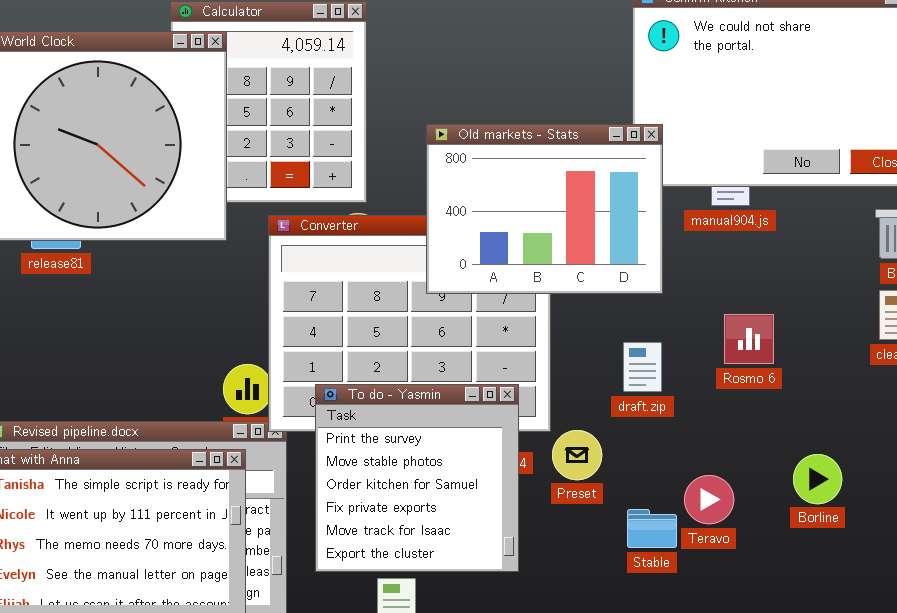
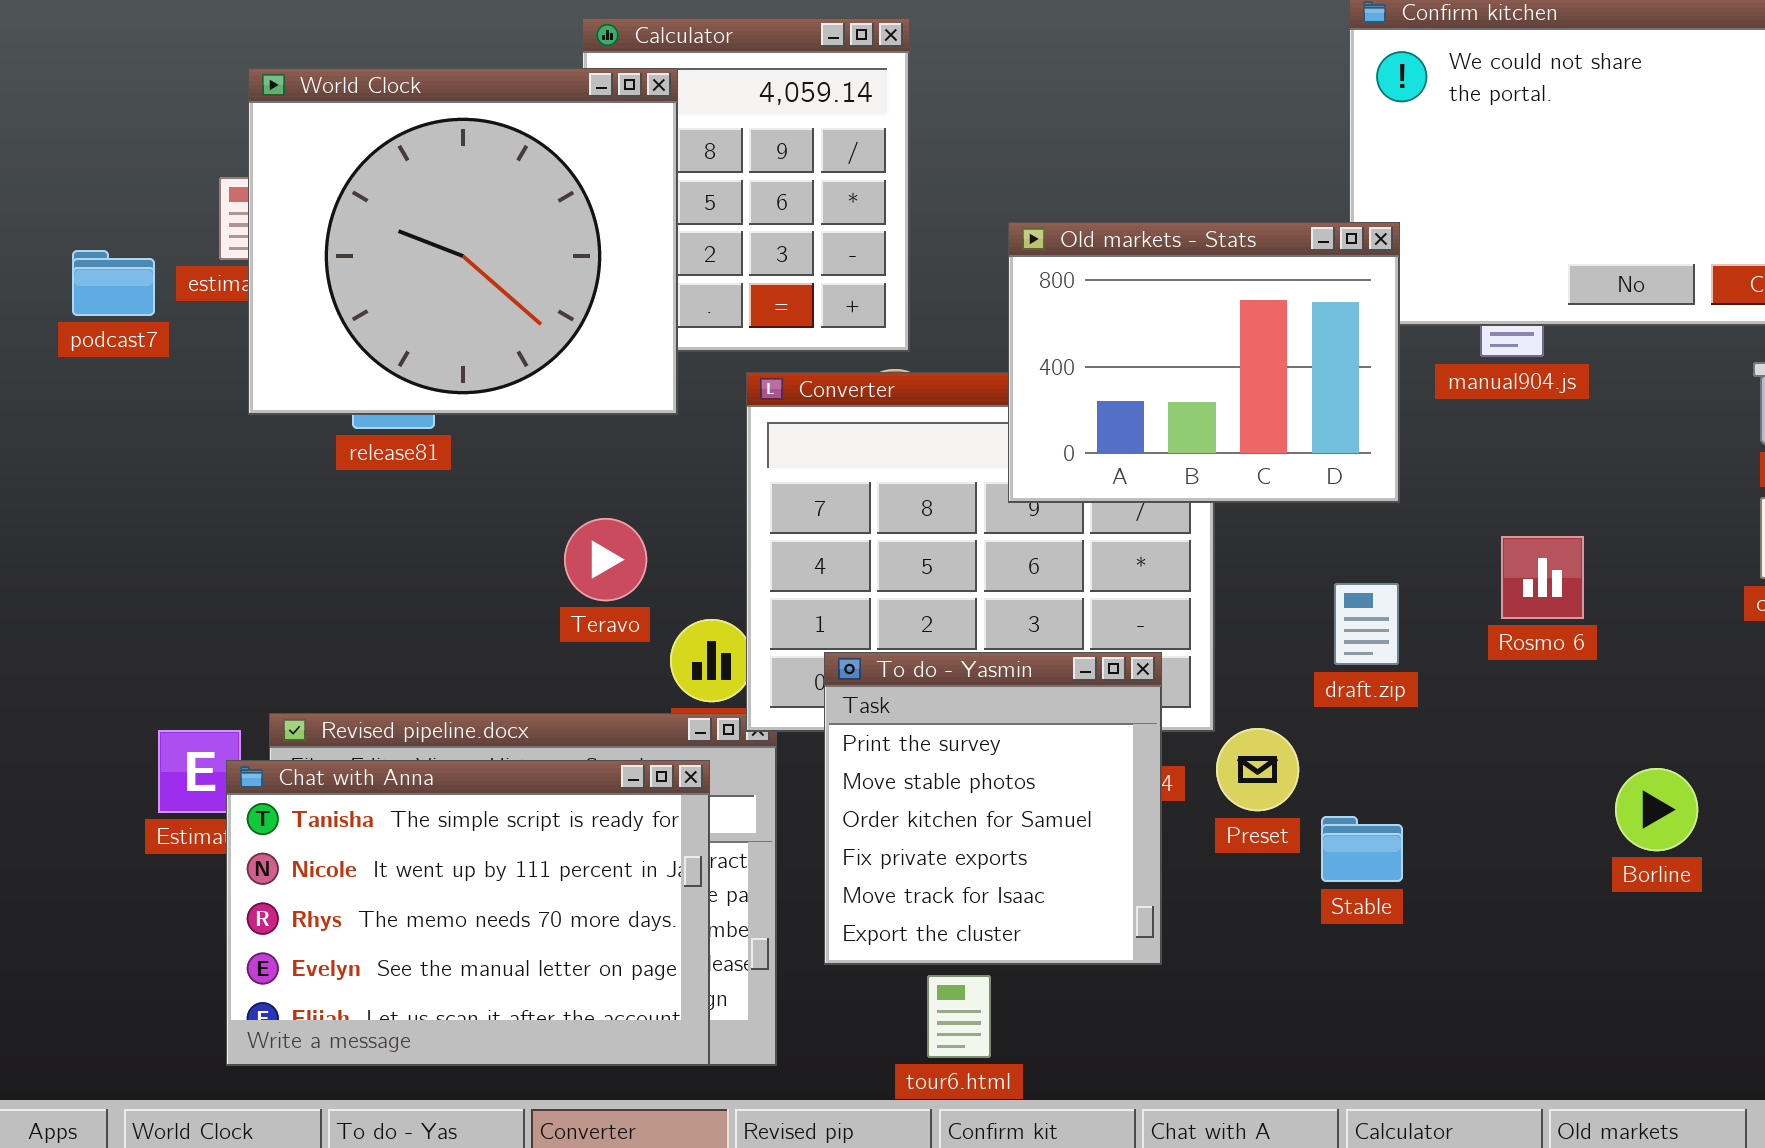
Teravo: [684,475,734,524] -> [564,518,647,601], moved
Stable: [627,509,677,548] -> [1321,816,1403,882], moved

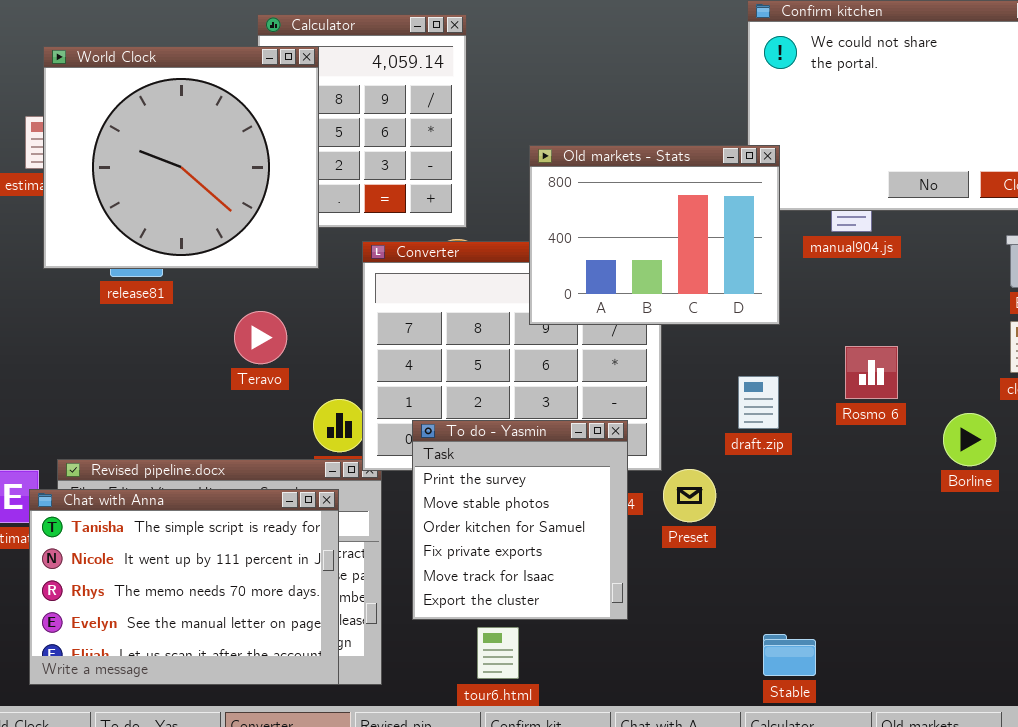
Teravo: [564,518,647,601] -> [234,311,287,364], moved
Borline: [1615,768,1698,851] -> [943,413,996,466], moved
Stable: [1321,816,1403,882] -> [763,634,816,676], moved

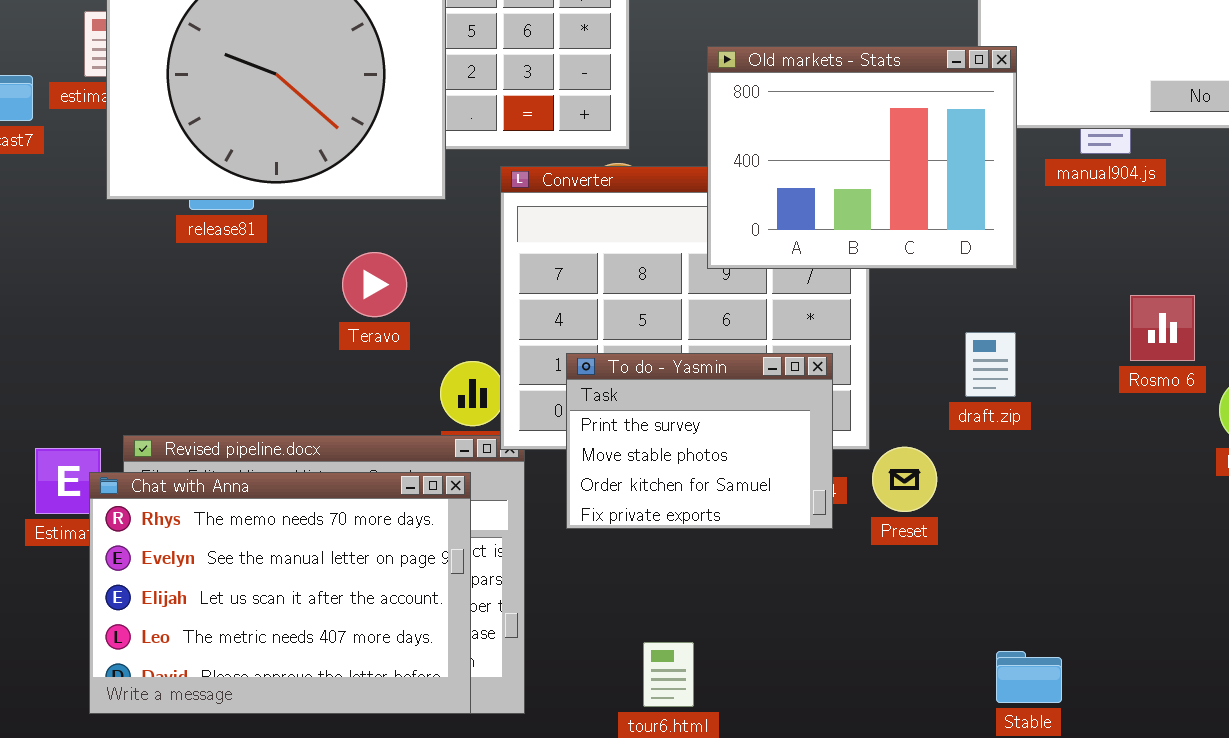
Rosmo 6: [845,346,898,399] -> [1130,295,1195,361], moved
To do - Yasmin: [412,420,628,620] -> [566,353,833,529], moved, resized
Chat with Anna: [29,489,339,685] -> [89,472,471,714], scrolled down 2 rows

